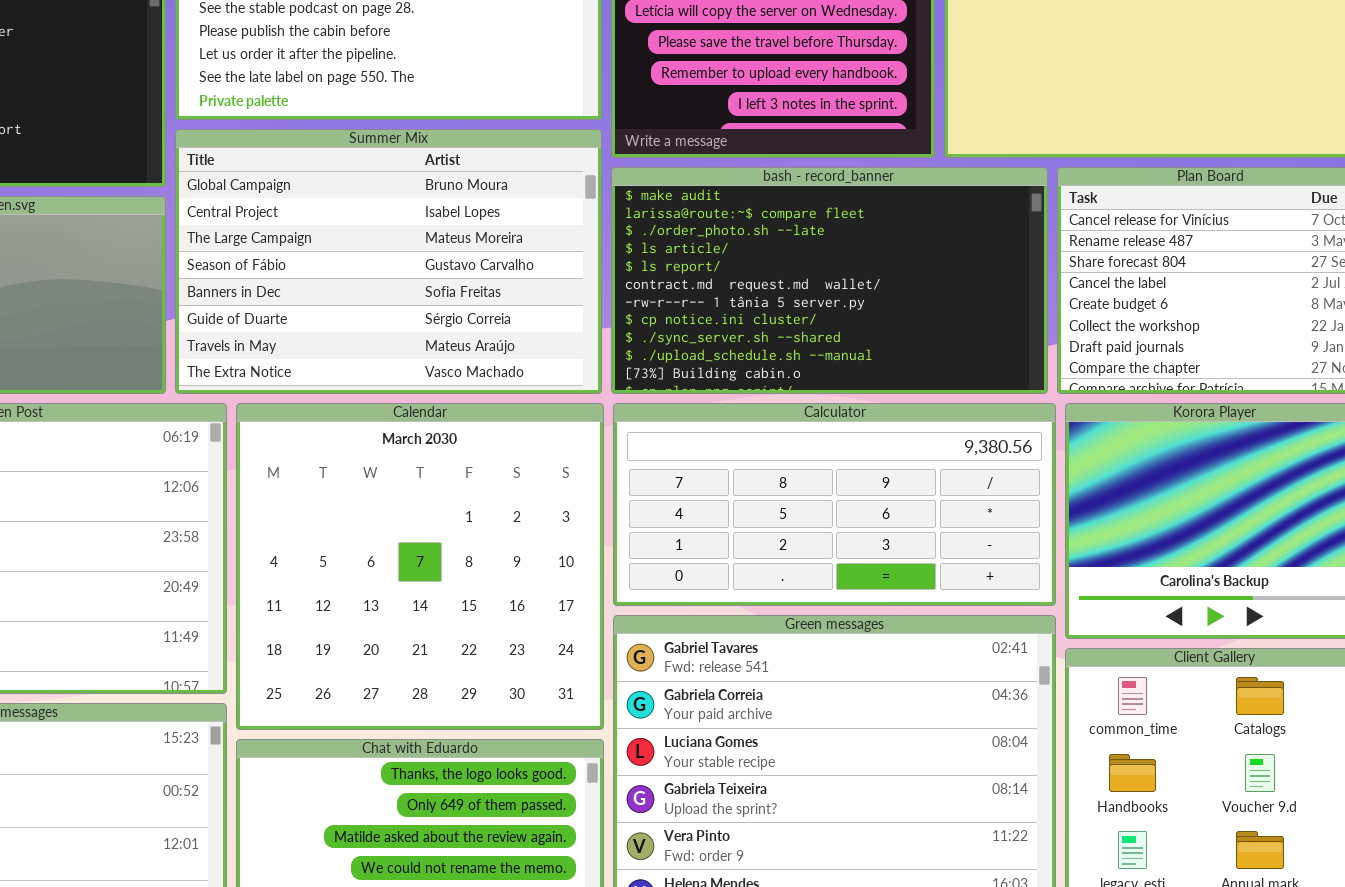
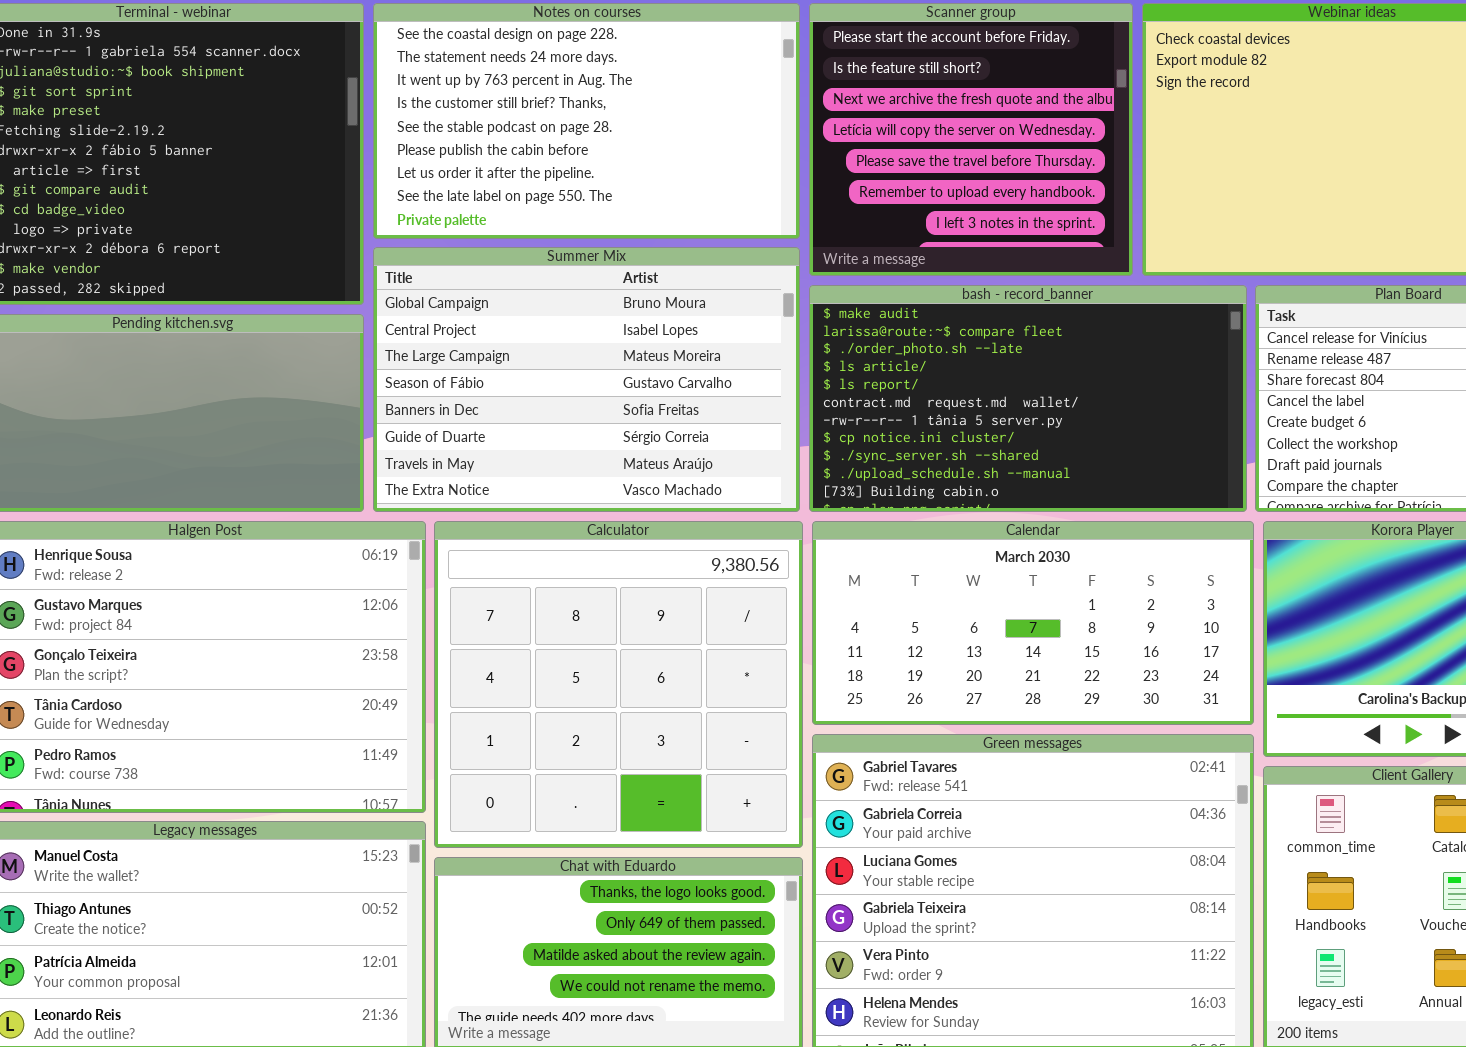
Calendar: [236,403,604,730] -> [812,521,1254,725], moved, resized
Calculator: [613,403,1056,606] -> [434,521,803,848], moved, resized

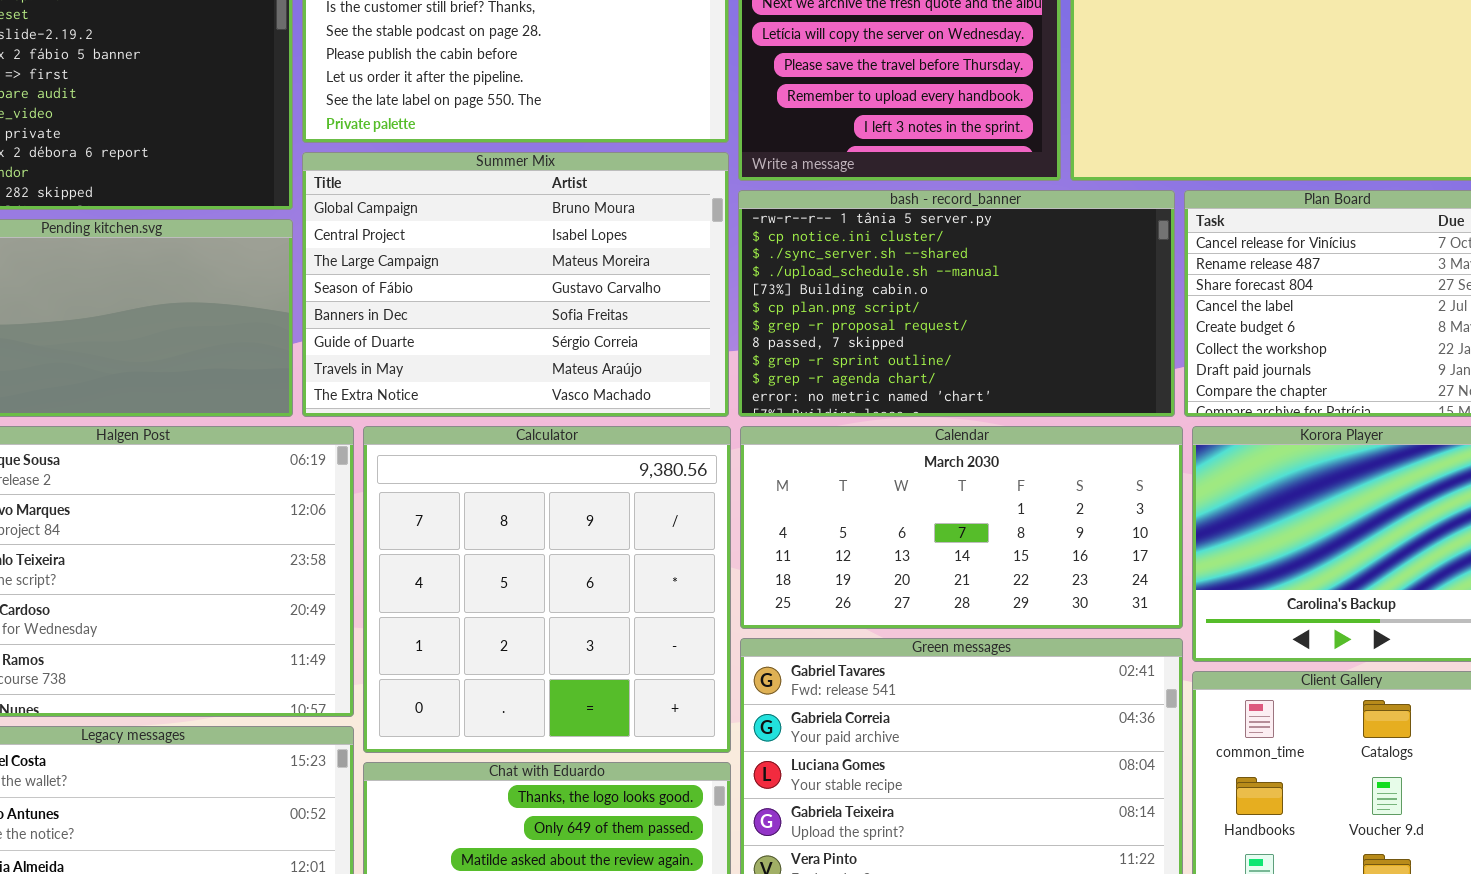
bash - record_banner: [809,285,1247,512] -> [738,190,1175,417], scrolled down 6 rows

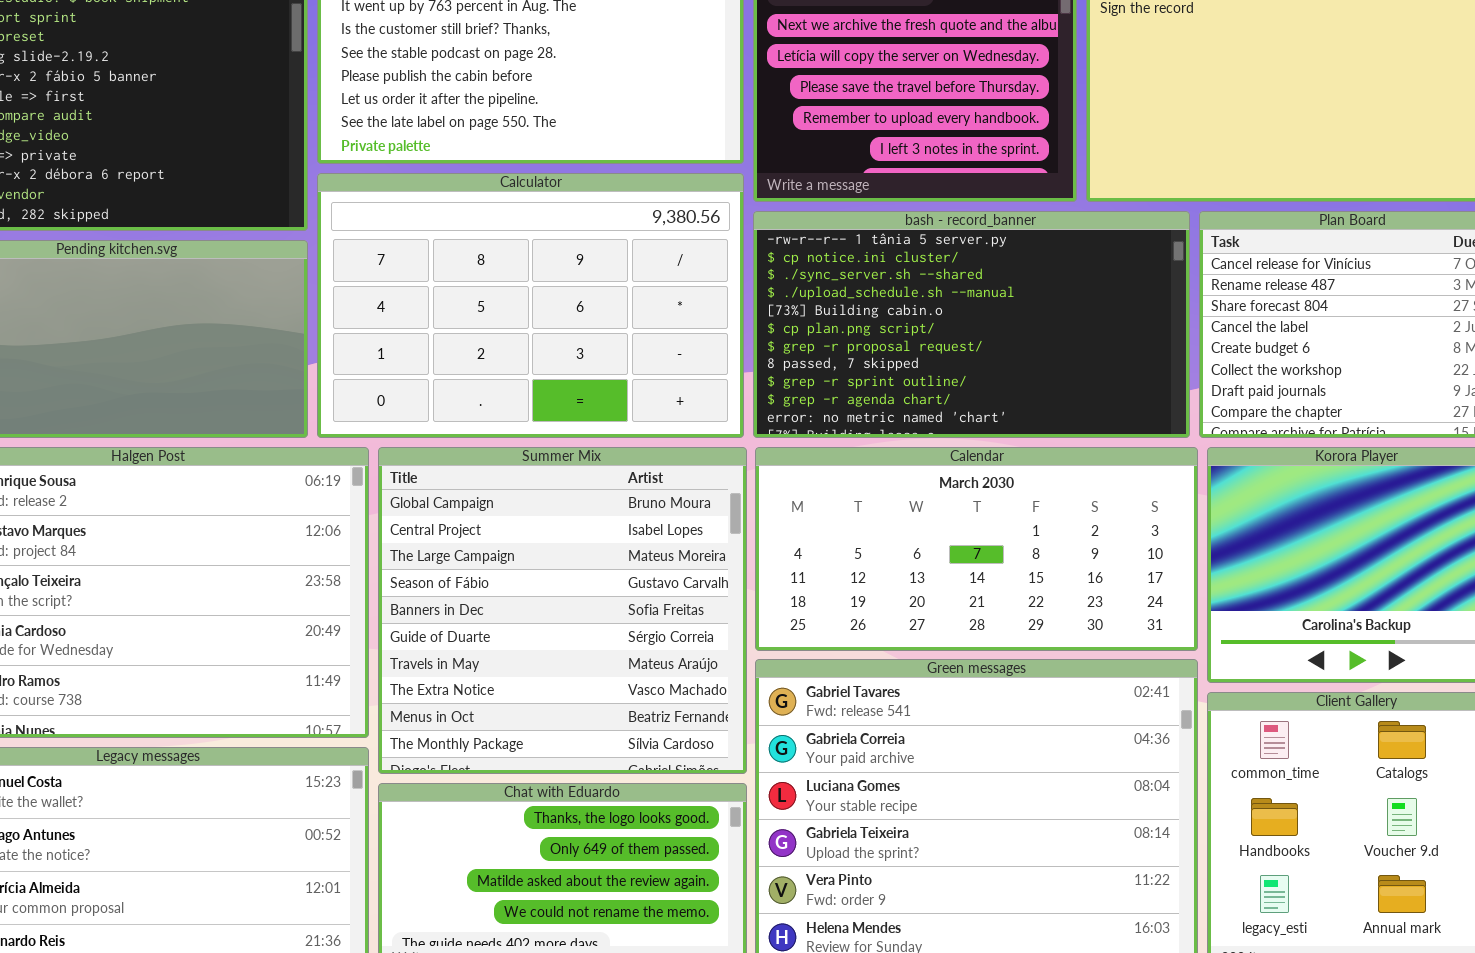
Summer Mix: [302,152,729,417] -> [378,447,747,774], moved, resized
Calculator: [363,426,731,753] -> [317,173,744,438], moved, resized

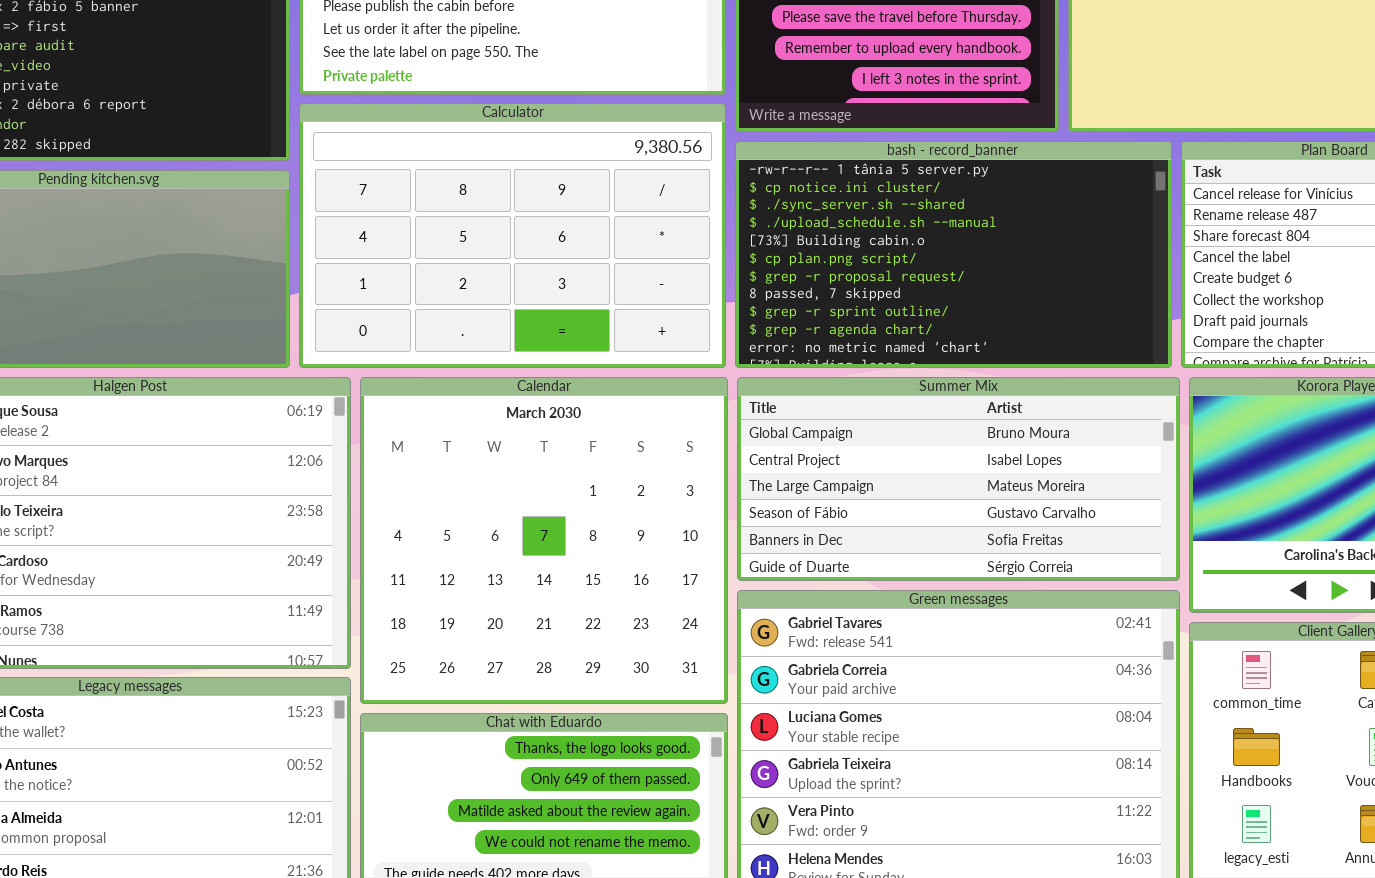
Summer Mix: [378,447,747,774] -> [737,377,1180,581], moved, resized
Calendar: [755,447,1198,651] -> [360,377,728,704], moved, resized

